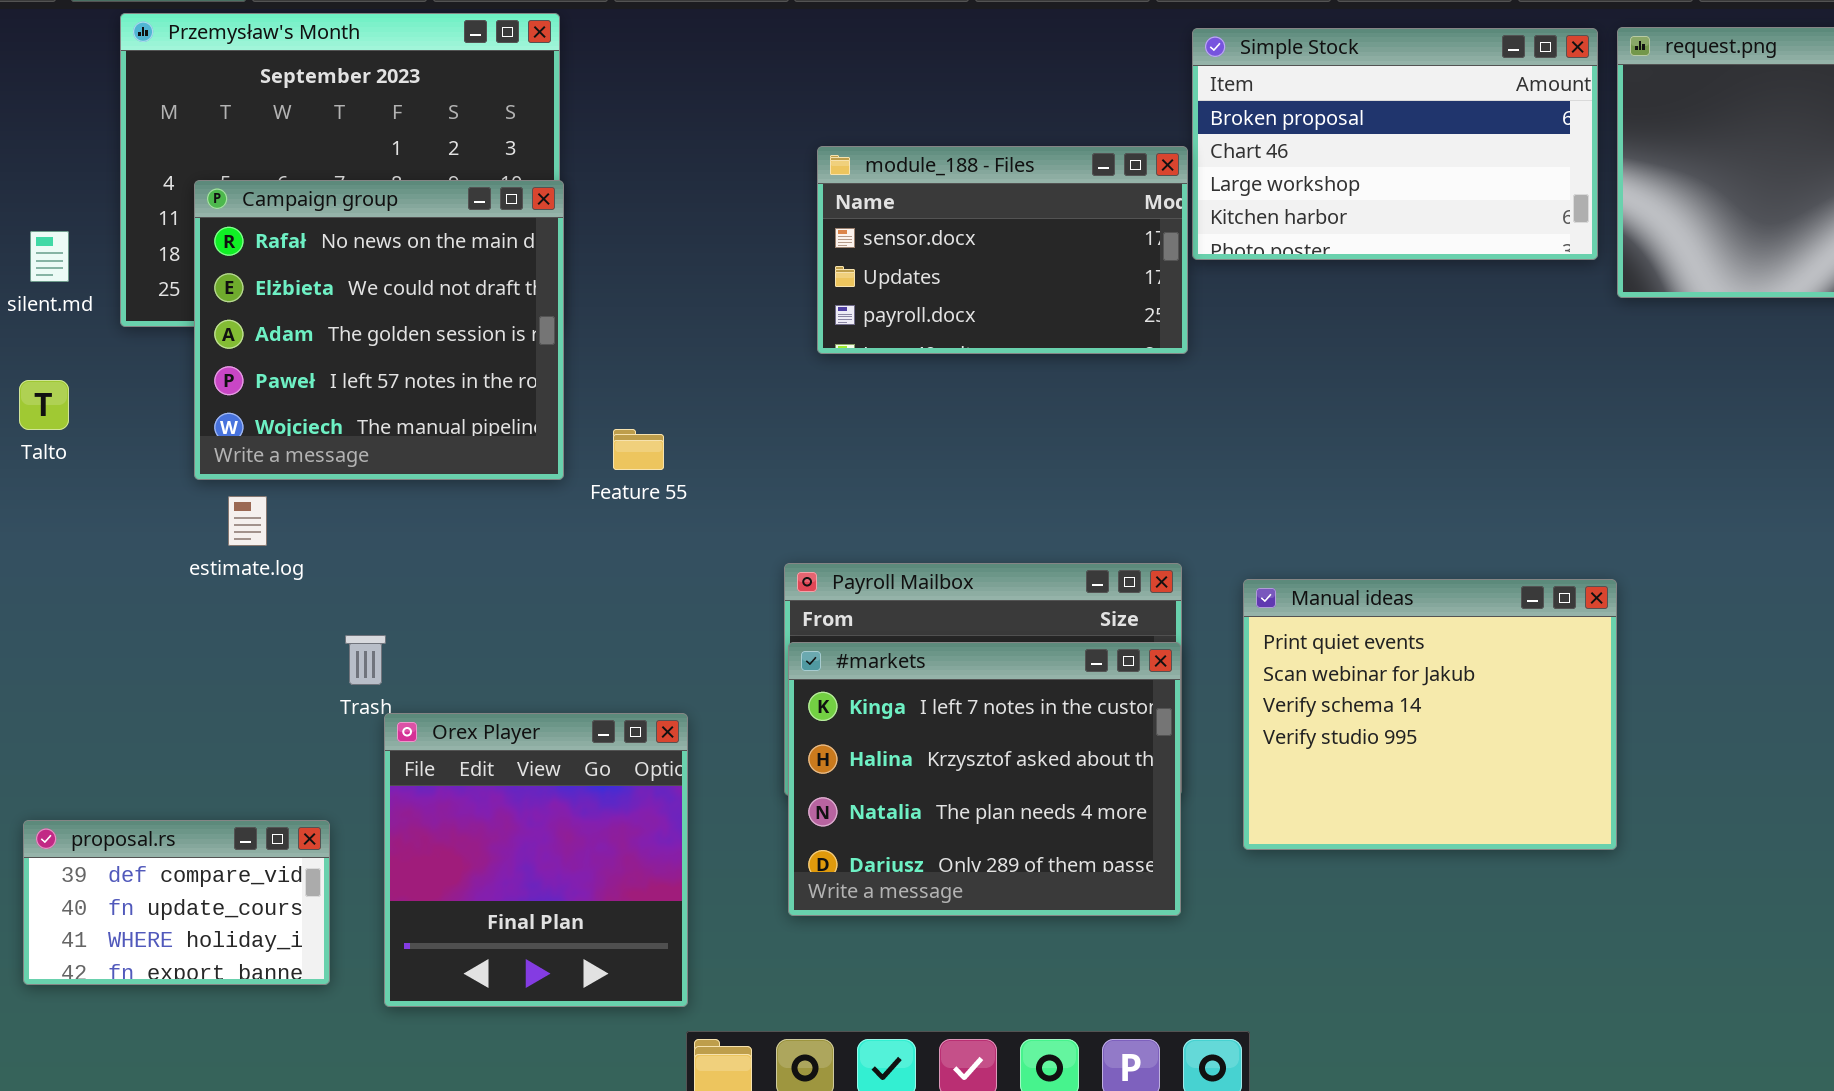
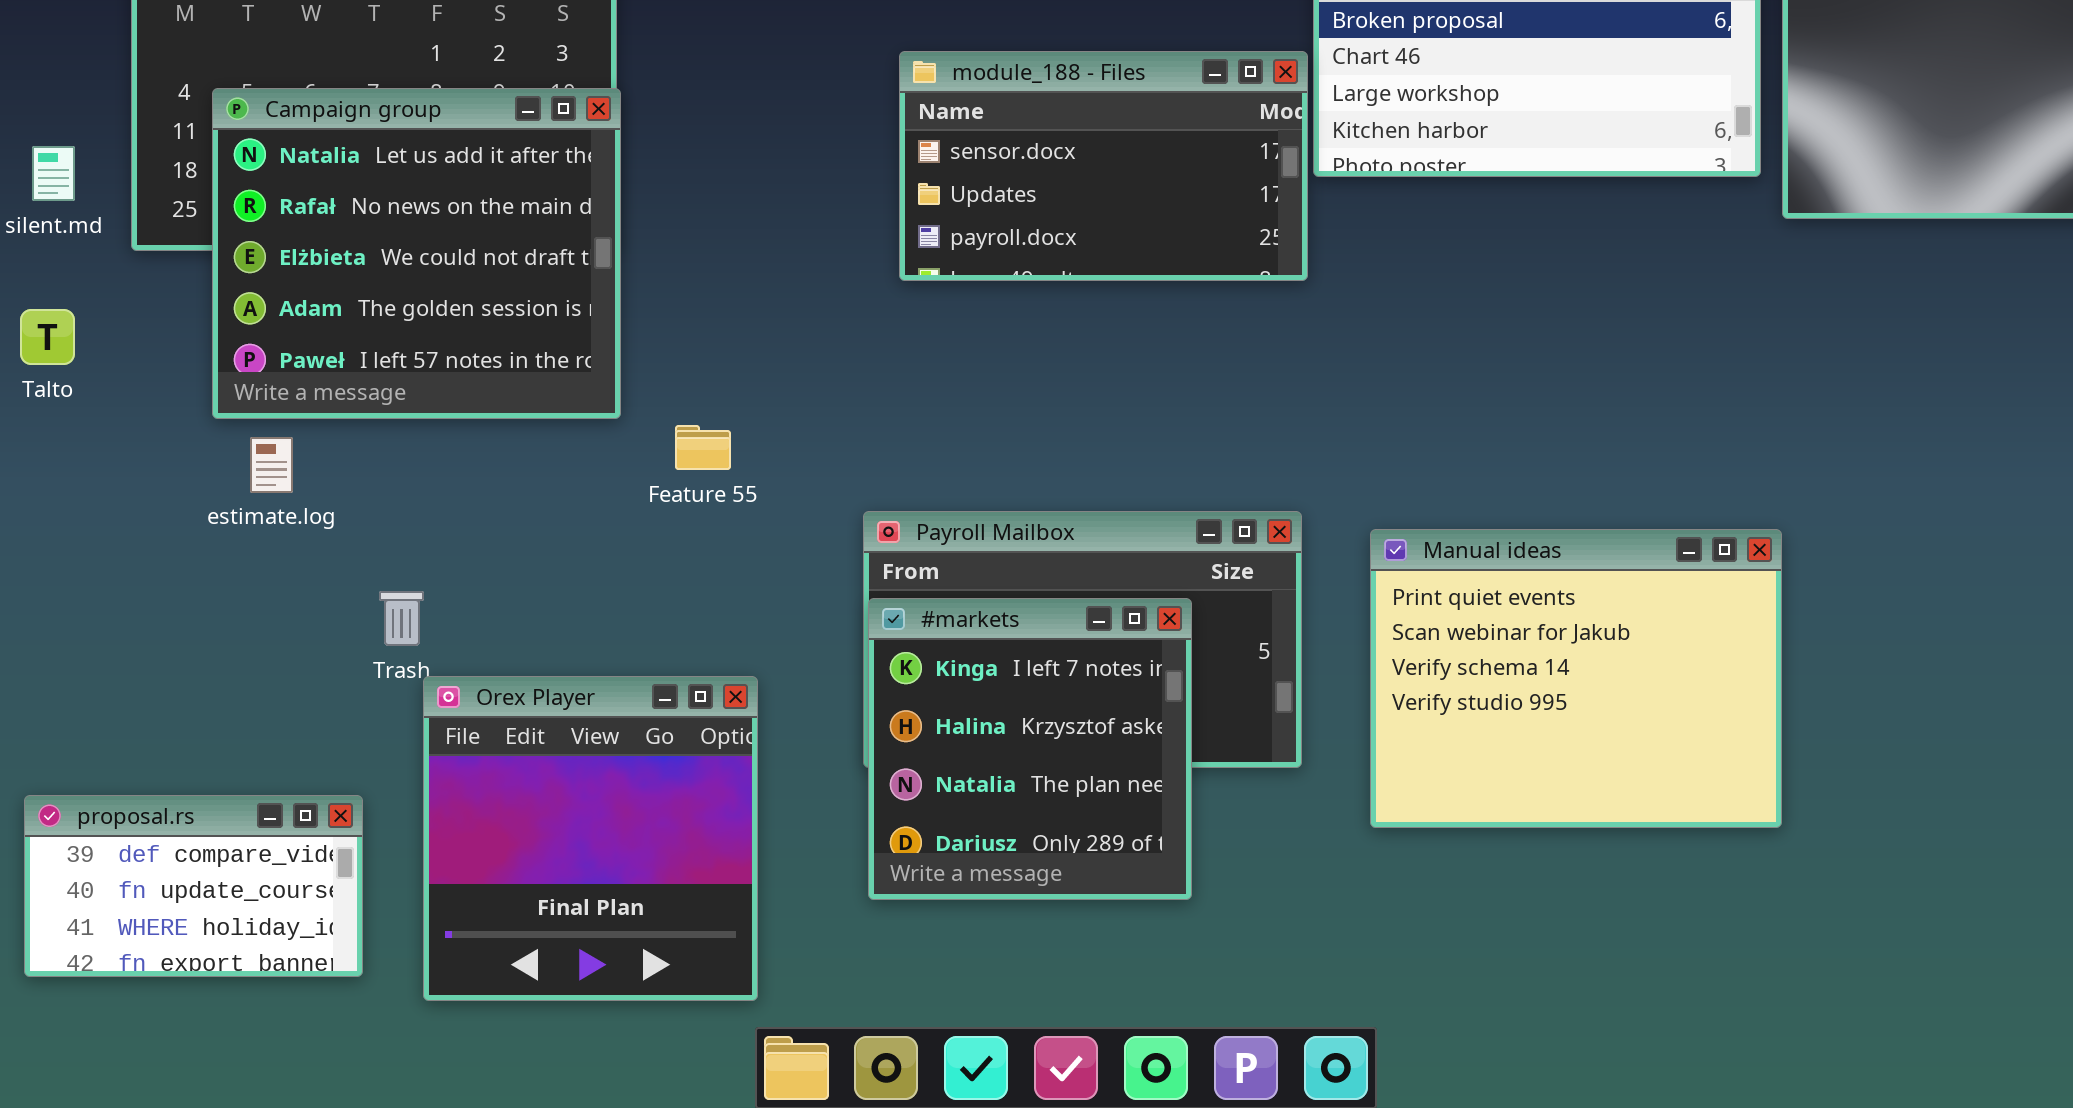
Campaign group: [194,180,564,480] -> [212,88,621,419], scrolled up 1 row
Feature 55: [613,429,664,470] -> [675,425,731,470], moved
#markets: [788,642,1181,916] -> [868,598,1192,900], resized

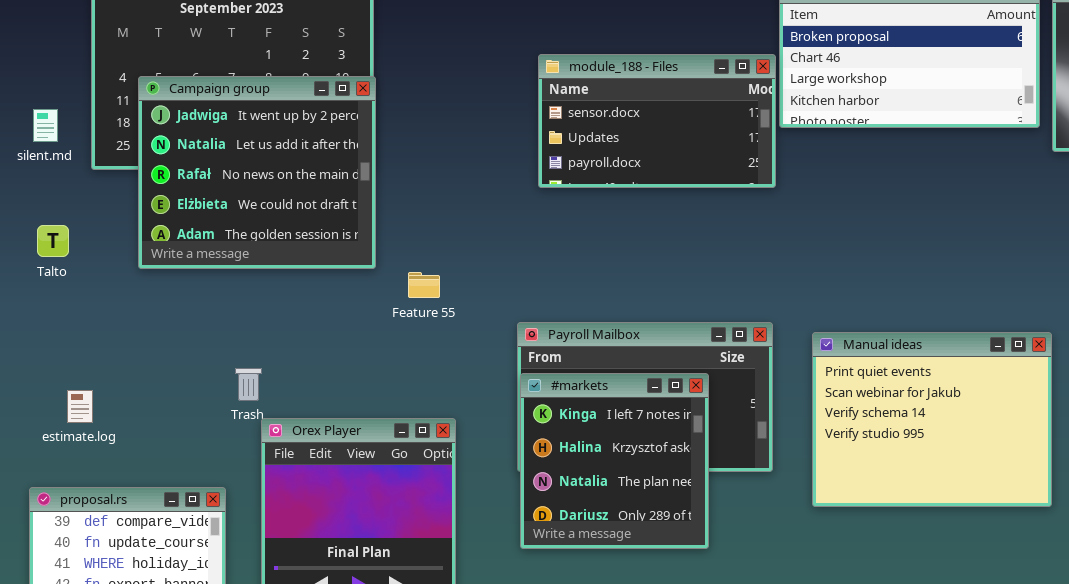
Campaign group: [212,88,621,419] -> [138,76,376,269], scrolled up 1 row
Talto: [20,309,75,365] -> [37,225,69,257], moved
estimate.log: [250,437,293,493] -> [67,390,93,423], moved

